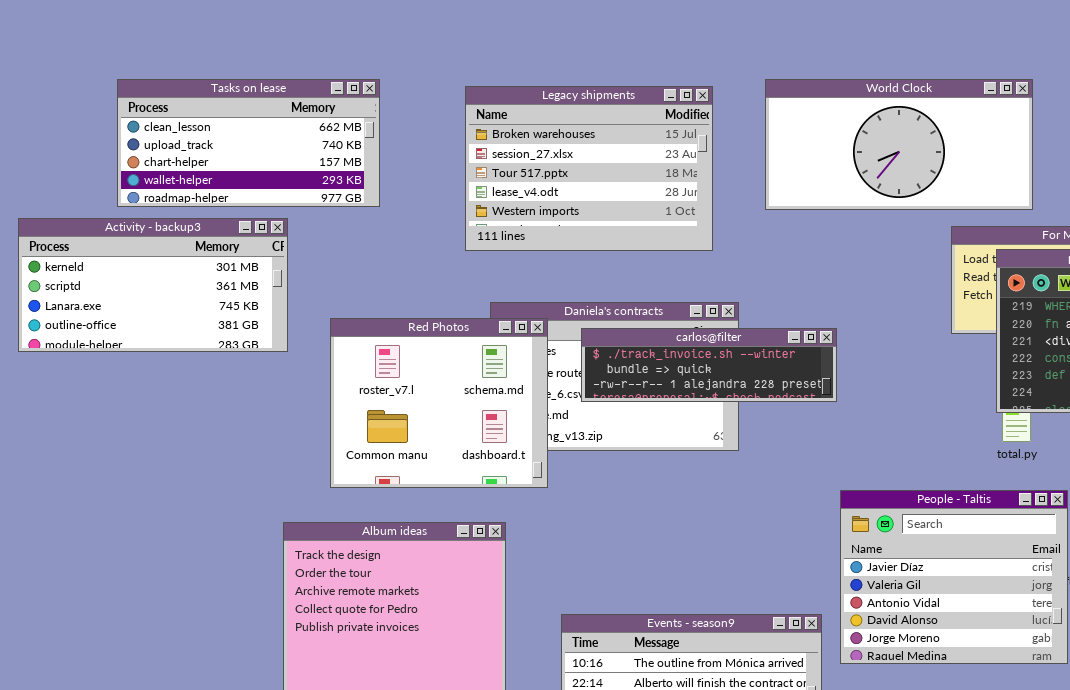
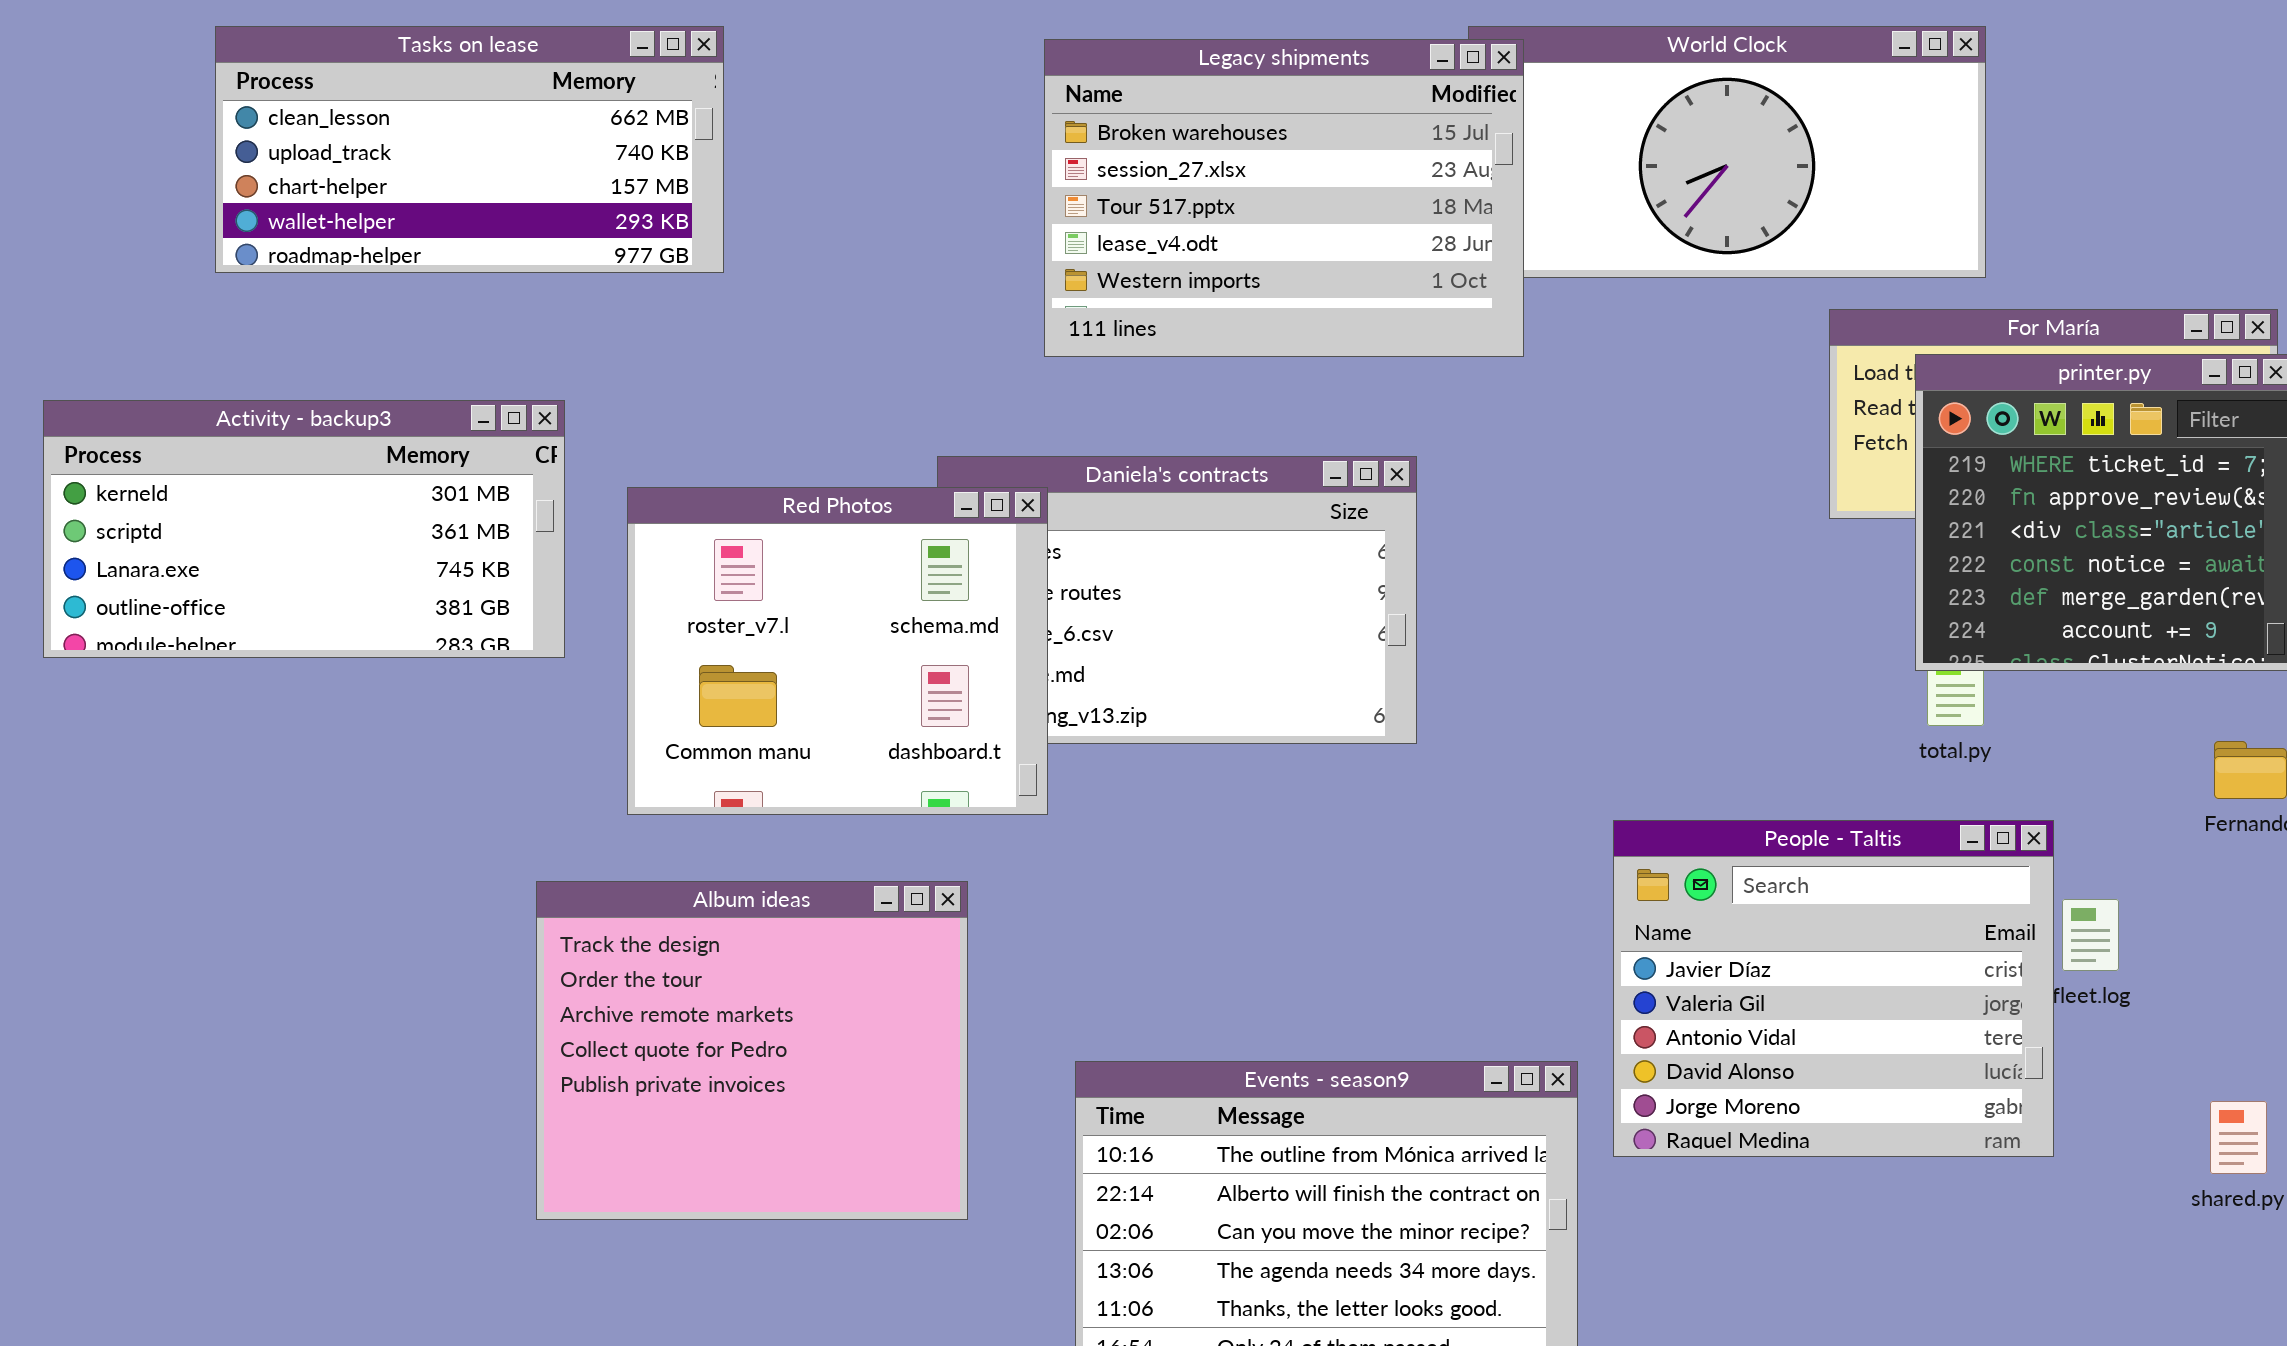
Legacy shipments: [465,86,713,251] -> [1044,39,1524,357], moved
Activity - backup3: [18,218,288,352] -> [43,400,565,658], moved
carlos@filter: [581,328,837,402] -> none, closed

